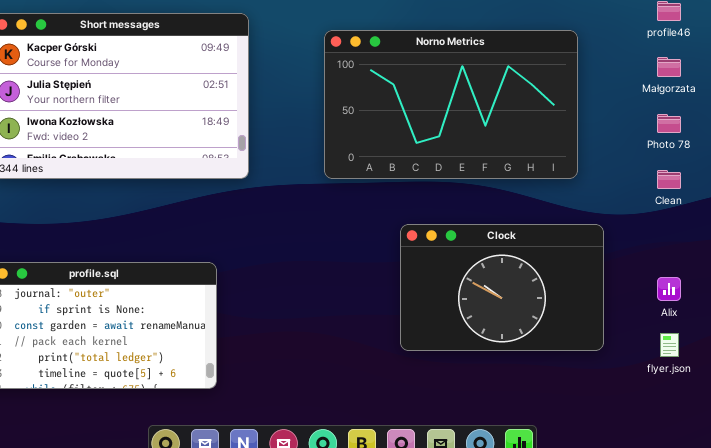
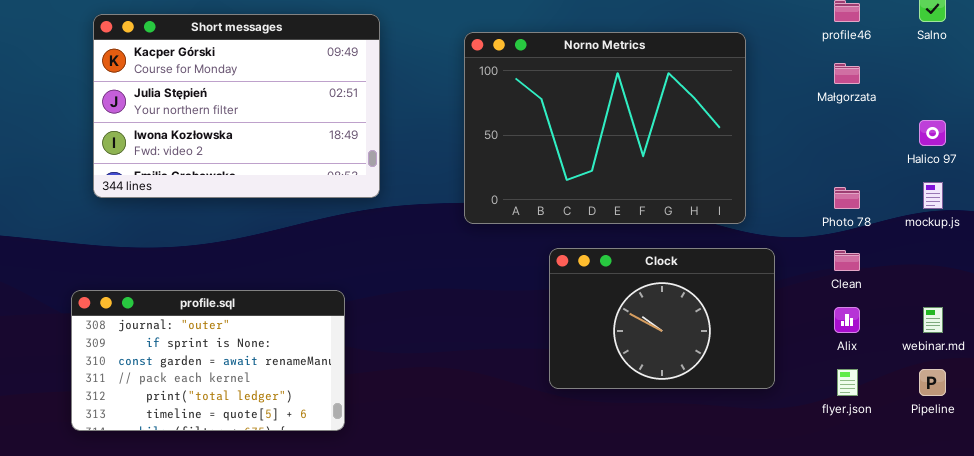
Norno Metrics: [324,30,578,179] -> [464,32,746,224], resized
Photo 78: [657,114,681,133] -> [834,187,860,209], moved
Clean: [657,170,681,189] -> [834,250,860,271], moved

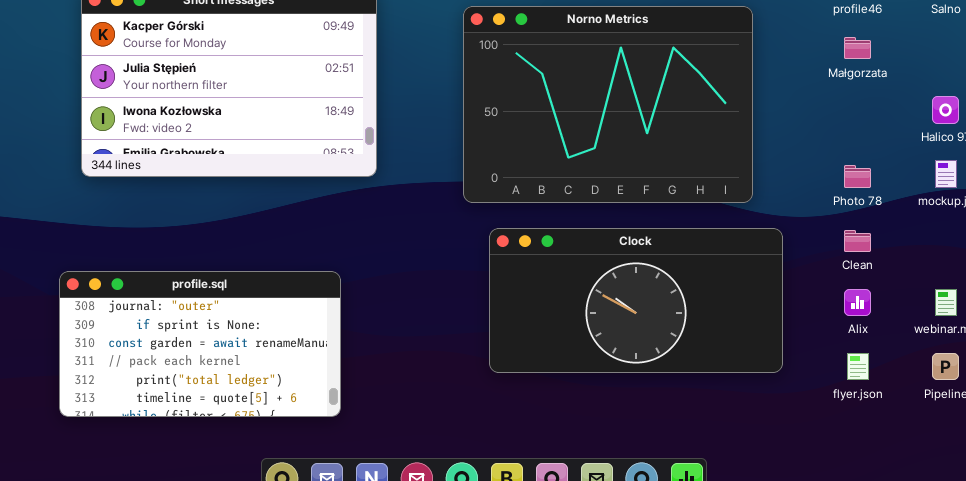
Clock: [549,248,775,389] -> [489,228,783,373], resized

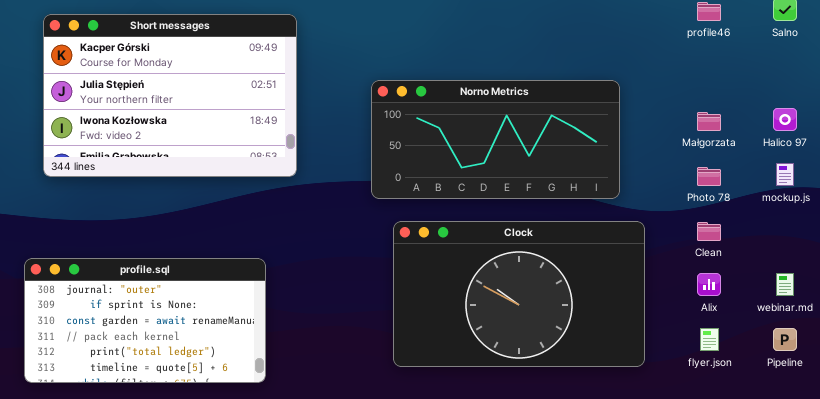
Norno Metrics: [463,6,753,203] -> [371,80,620,199], resized
Małgorzata: [844,37,871,59] -> [697,112,721,131], moved
Clock: [489,228,783,373] -> [393,221,645,367], resized

